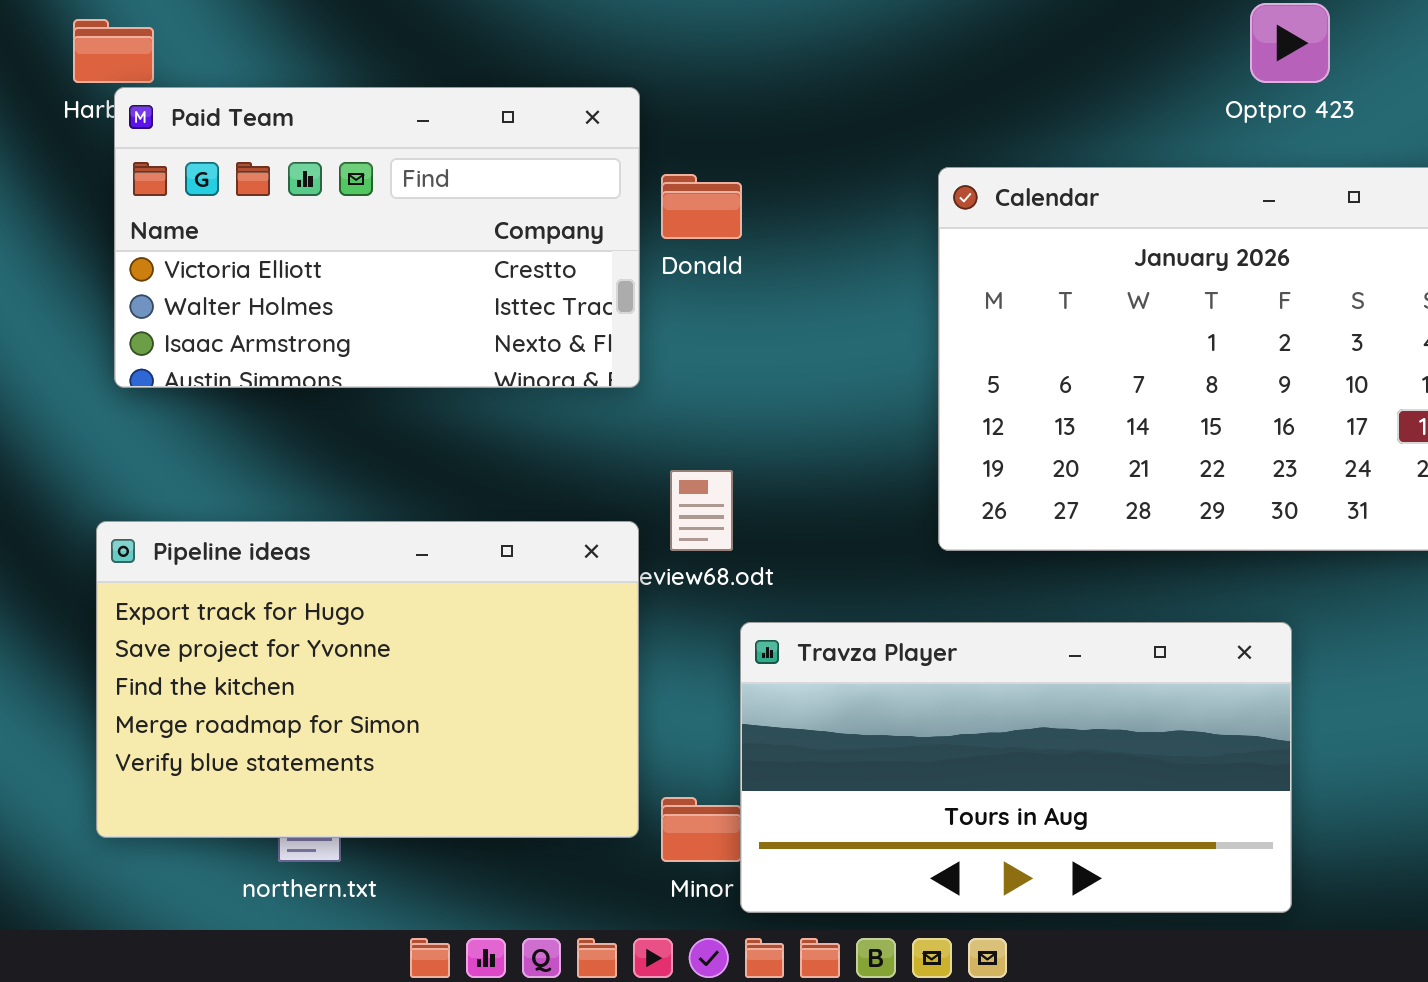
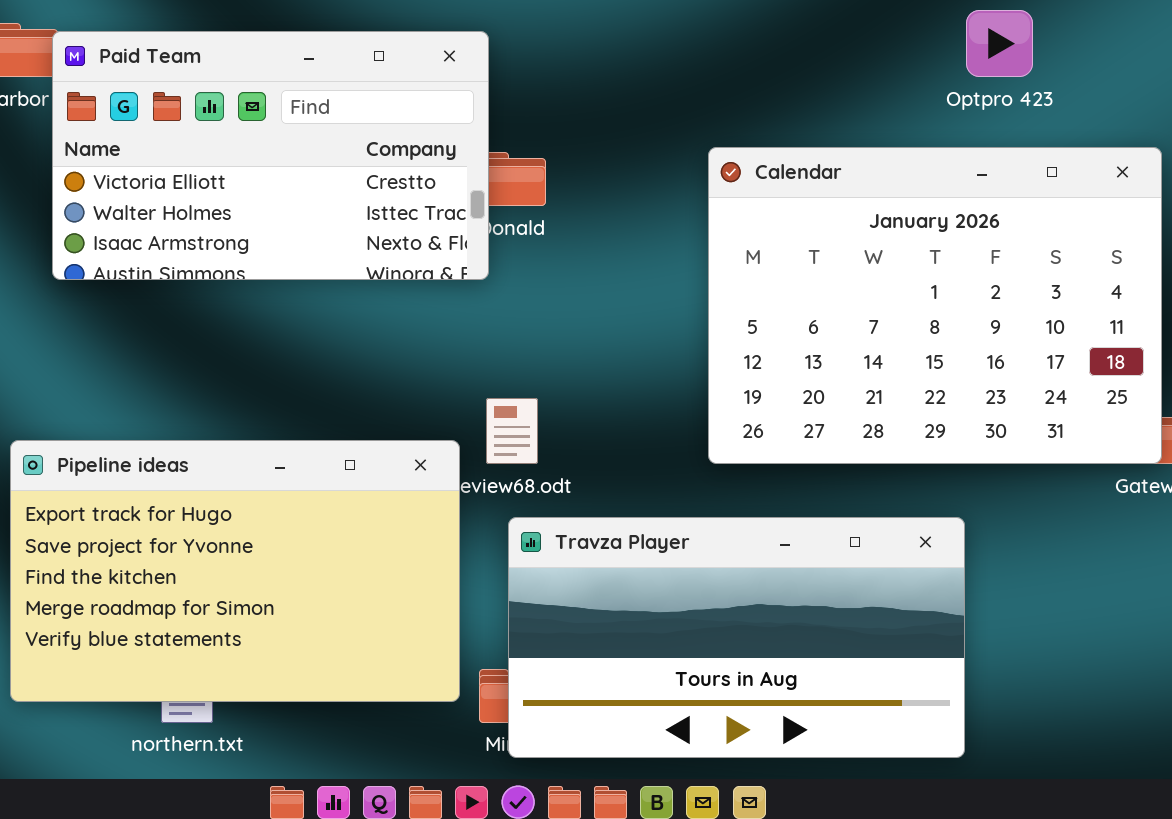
Paid Team: [114,87,640,388] -> [52,31,489,280], moved
Travza Player: [740,622,1292,913] -> [508,517,965,758], moved

